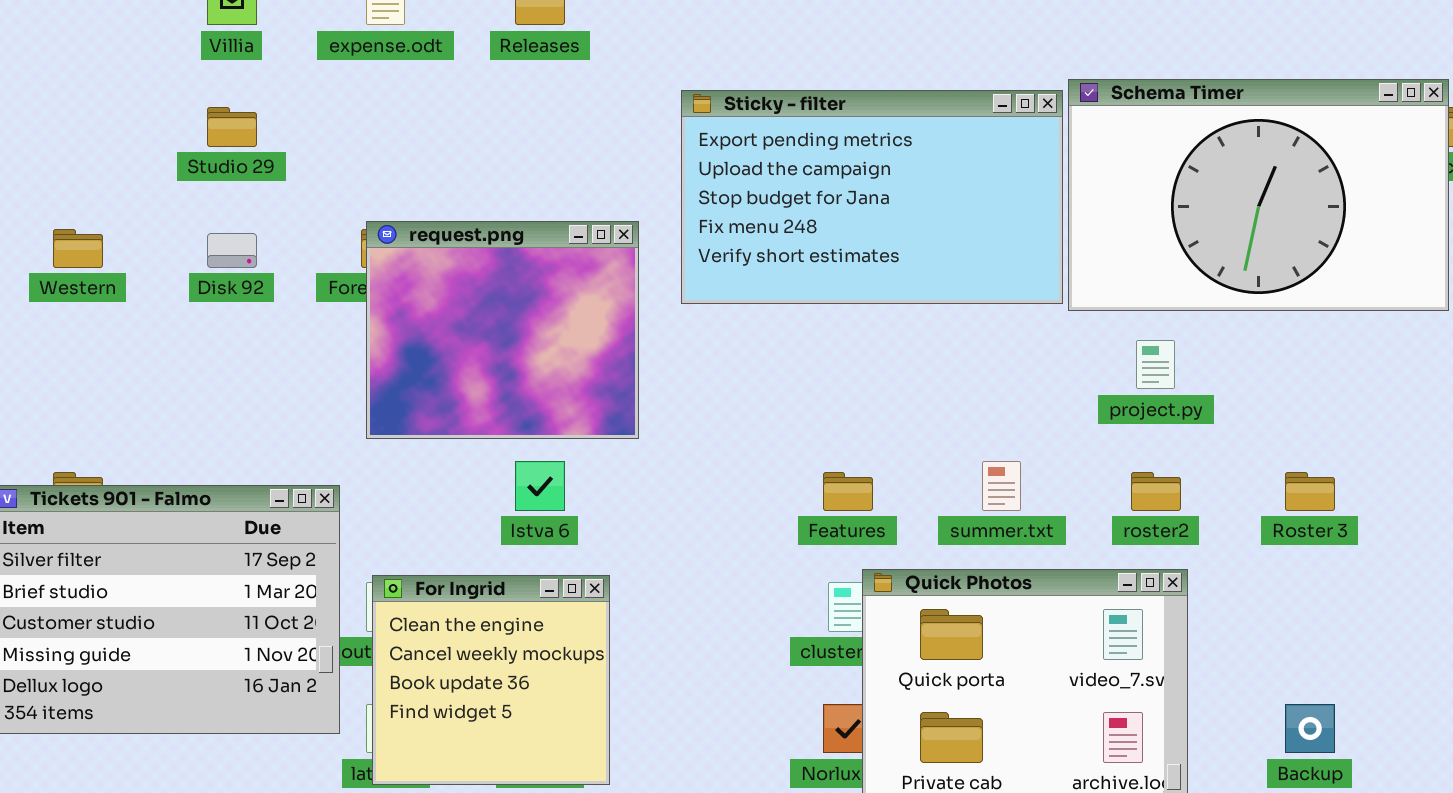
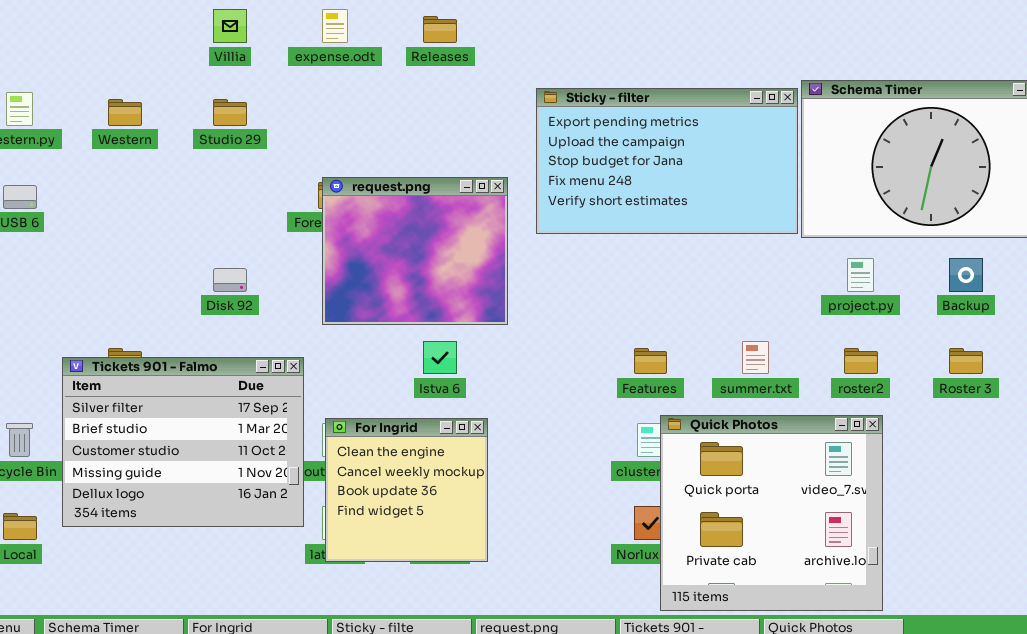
Western: [53,229,103,268] -> [108,99,142,126], moved
Disk 92: [207,233,257,268] -> [213,268,247,292], moved
Backup: [1285,704,1335,753] -> [949,258,983,292], moved

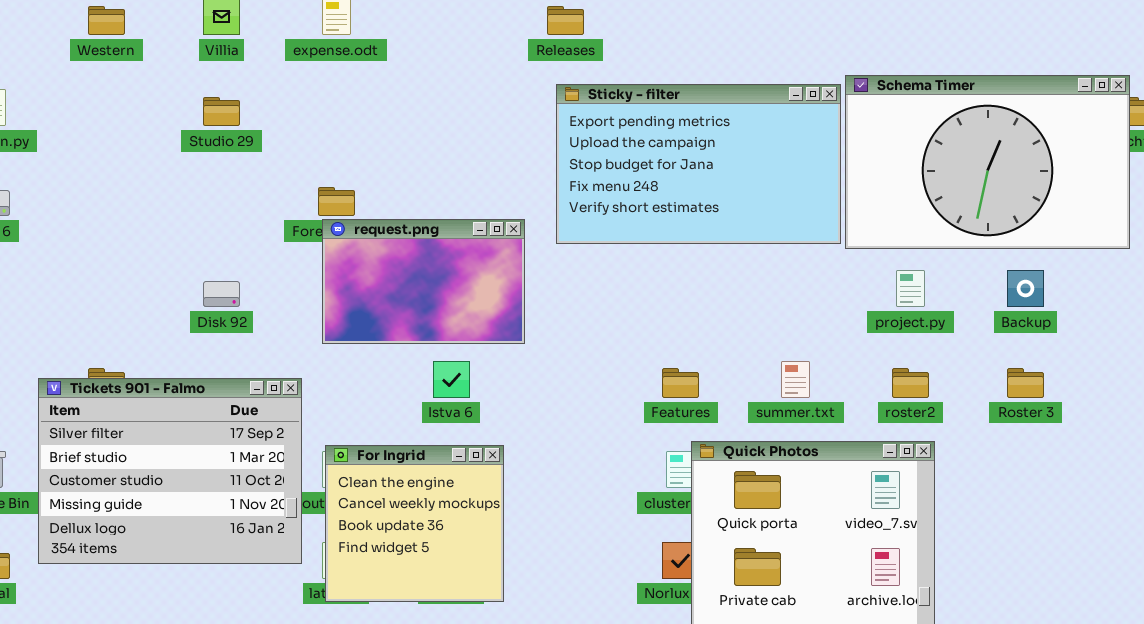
Releases: [423,16,457,43] -> [547,6,584,35], moved
Western: [108,99,142,126] -> [88,6,125,35], moved
request.png: [322,177,508,325] -> [322,219,525,344], resized

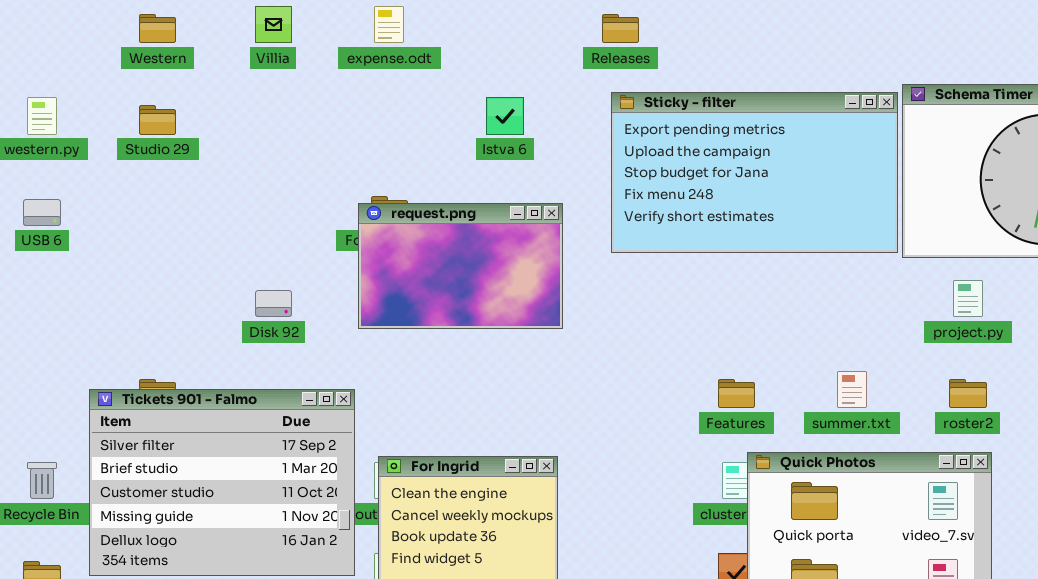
Studio 29: [203,97,240,126] -> [139,105,176,135], moved
request.png: [322,219,525,344] -> [358,203,563,329], moved
Istva 6: [433,361,470,398] -> [486,97,524,135], moved

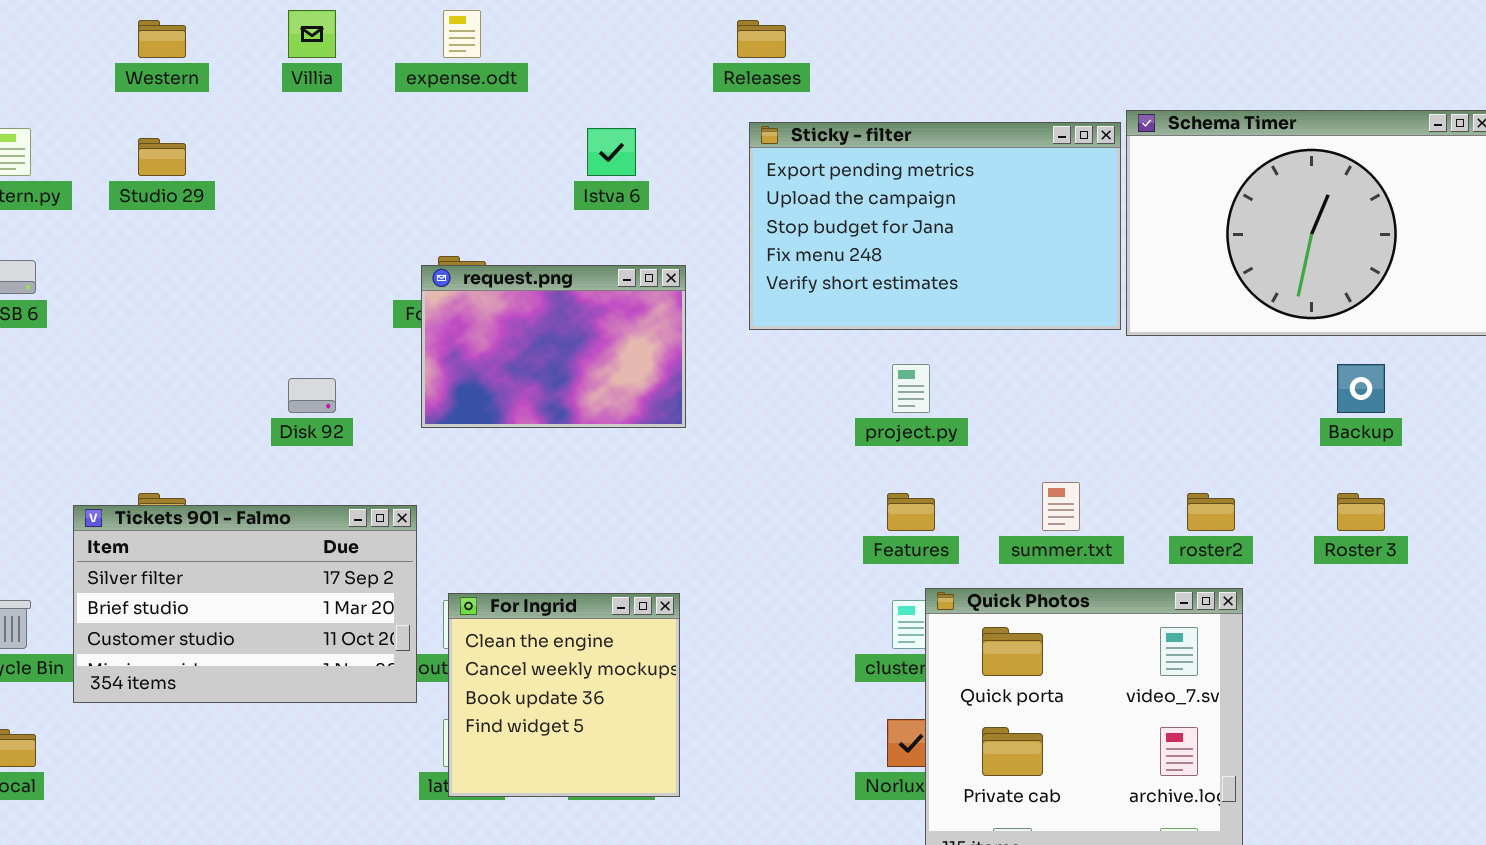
project.py: [953,280,983,317] -> [892,364,930,413], moved
Tickets 901 - Falmo: [89,389,355,576] -> [73,505,417,703], resized

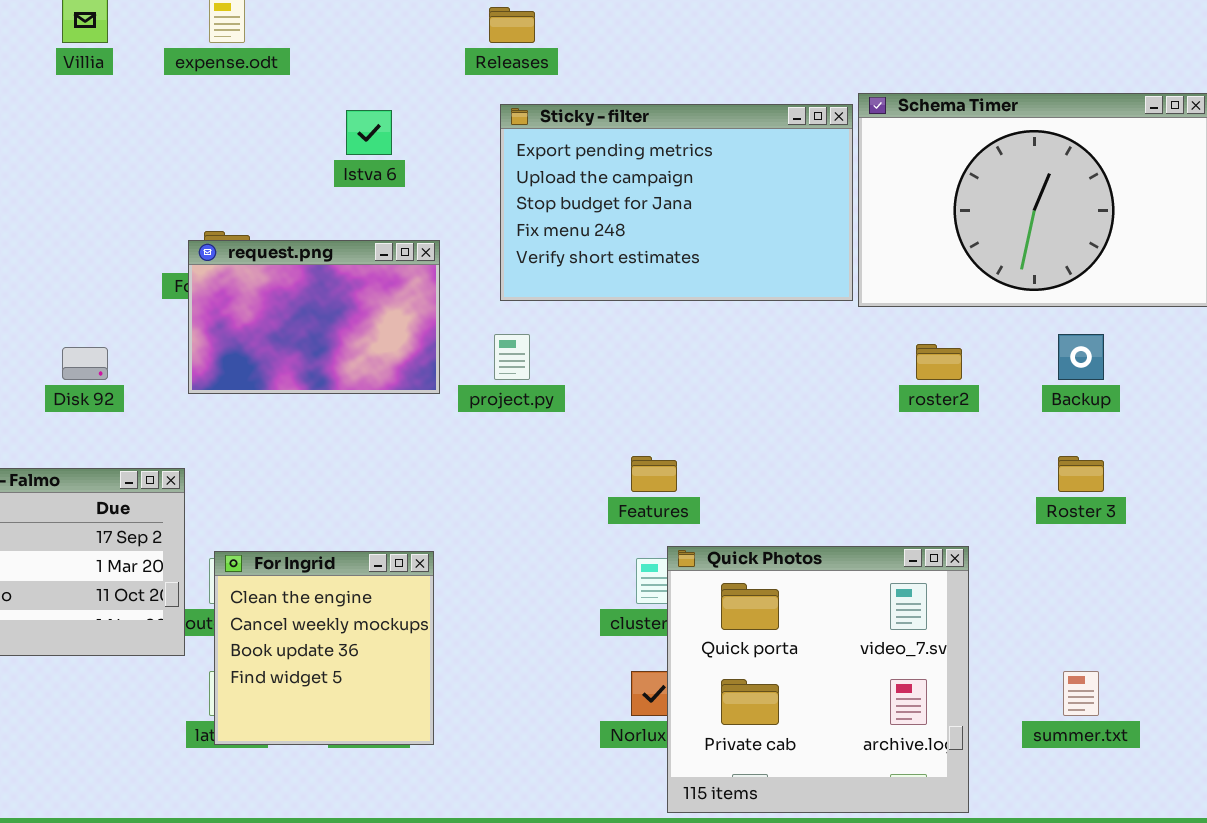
project.py: [892,364,930,413] -> [494,334,530,380], moved
summer.txt: [1042,482,1080,531] -> [1063,671,1099,716], moved
roster2: [1187,493,1235,531] -> [916,344,962,380], moved

